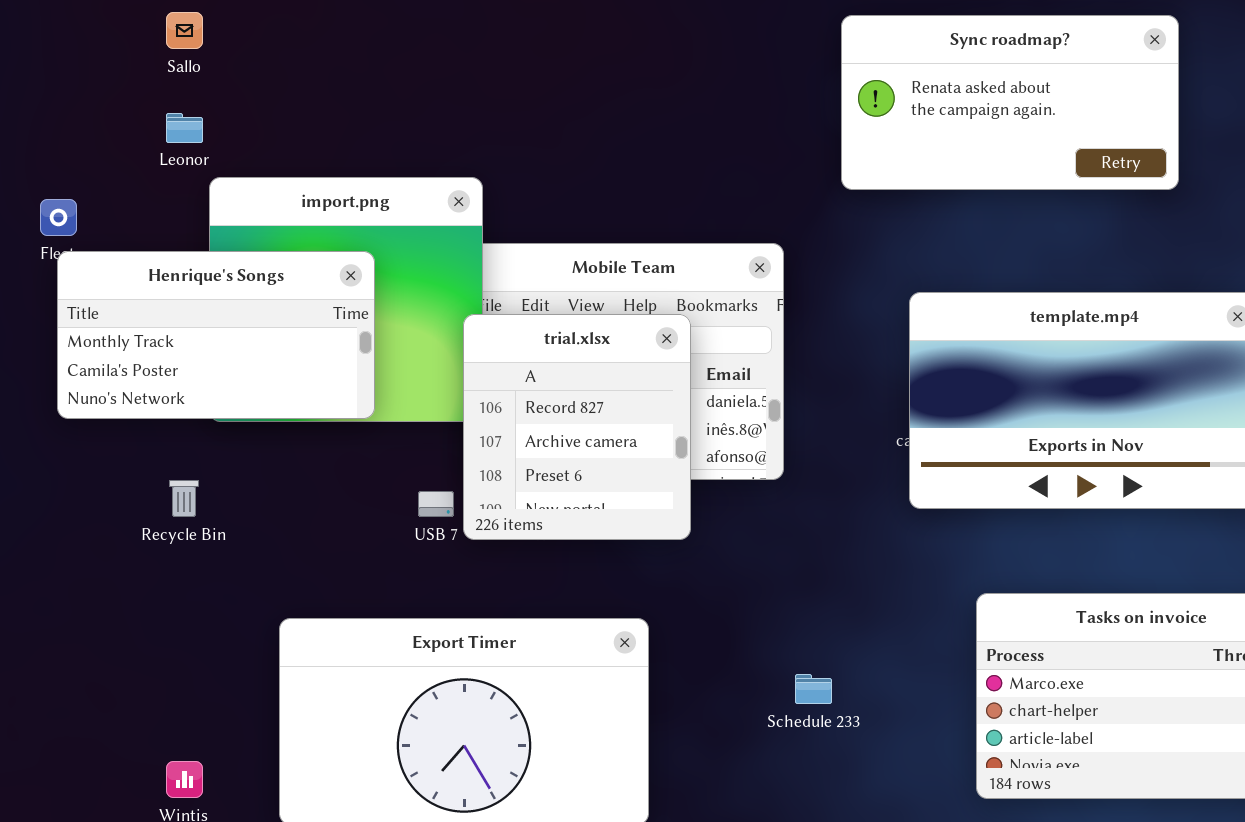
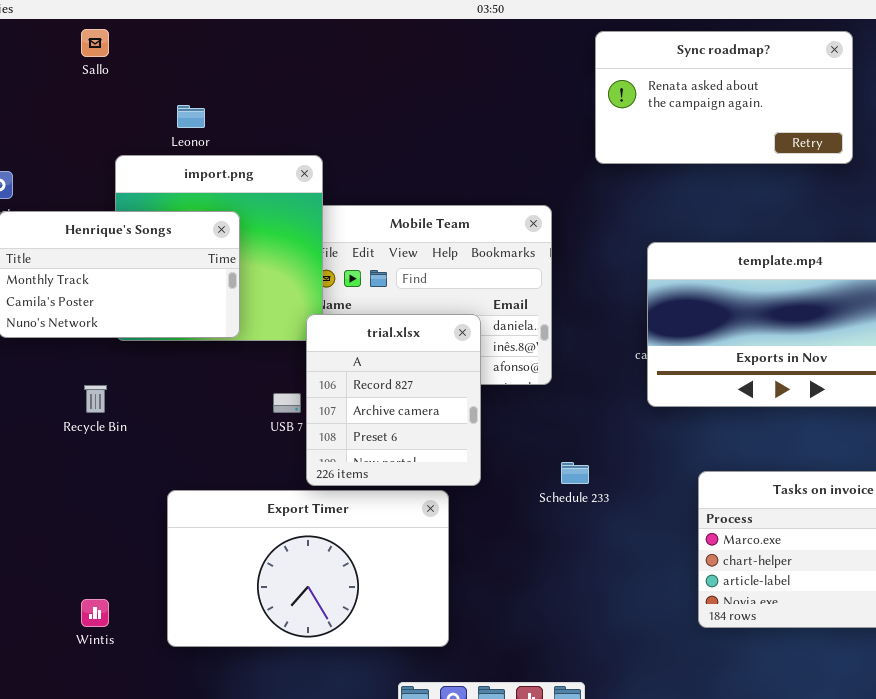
Leonor: [166,113,203,143] -> [177,105,205,128], moved
trial.xlsx: [463,314,691,540] -> [306,314,481,486], moved
Schedule 233: [795,674,832,704] -> [561,462,589,484], moved

